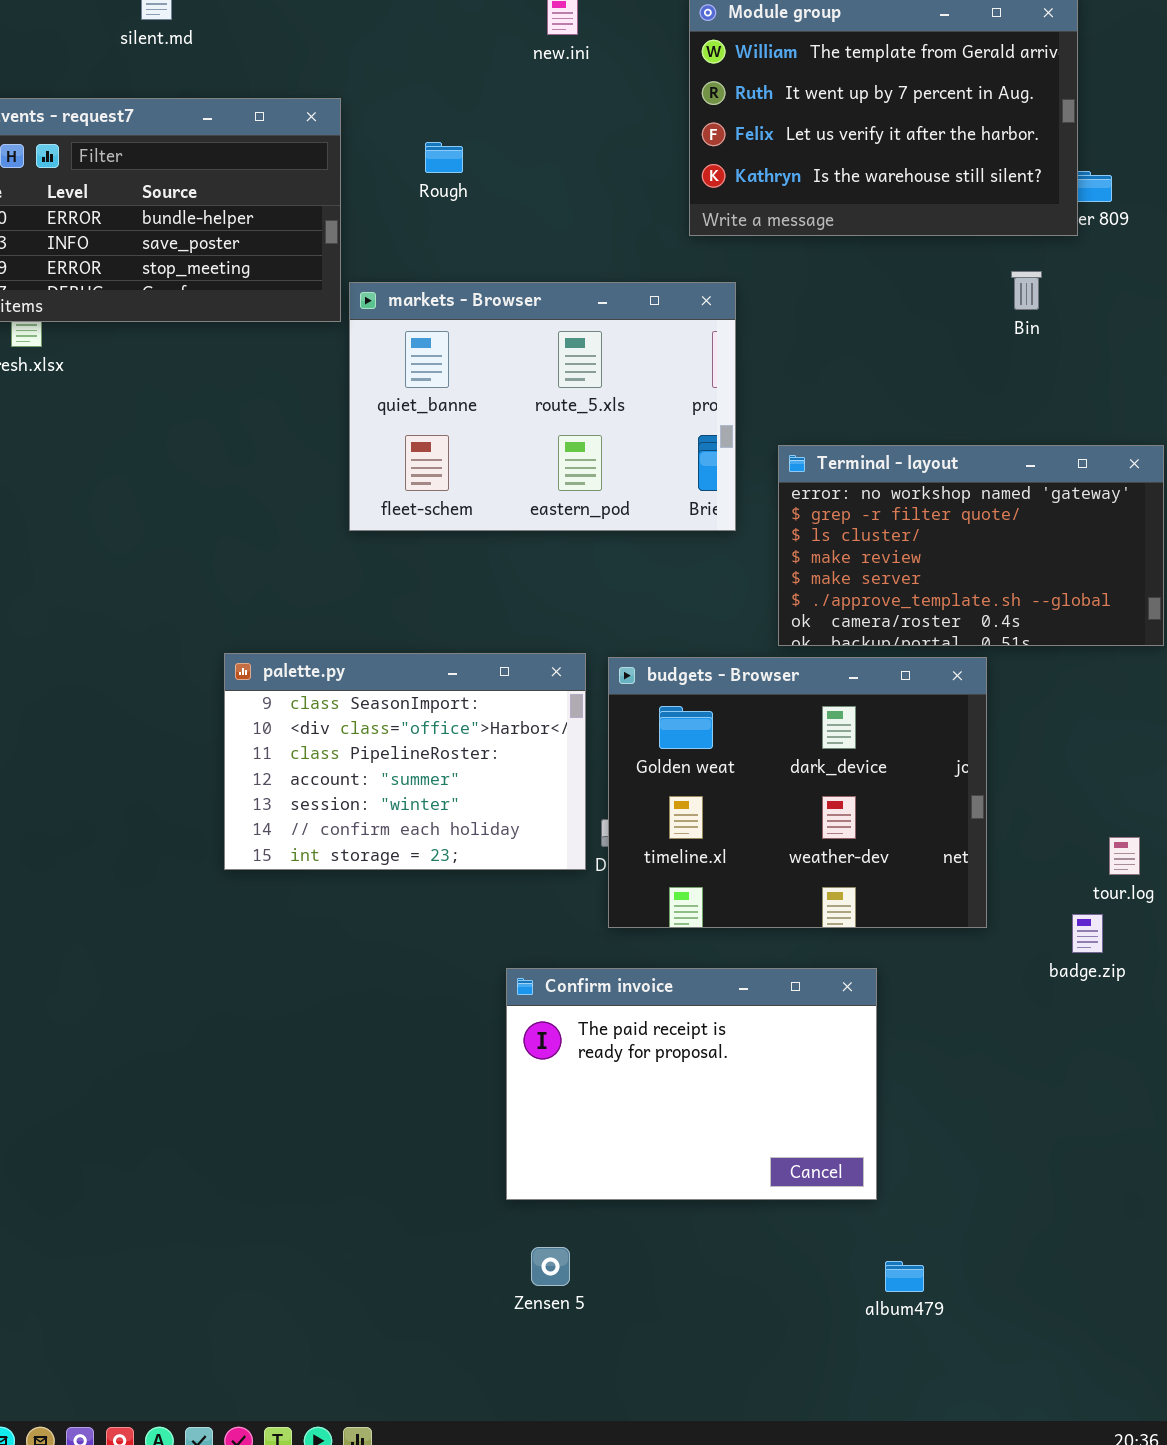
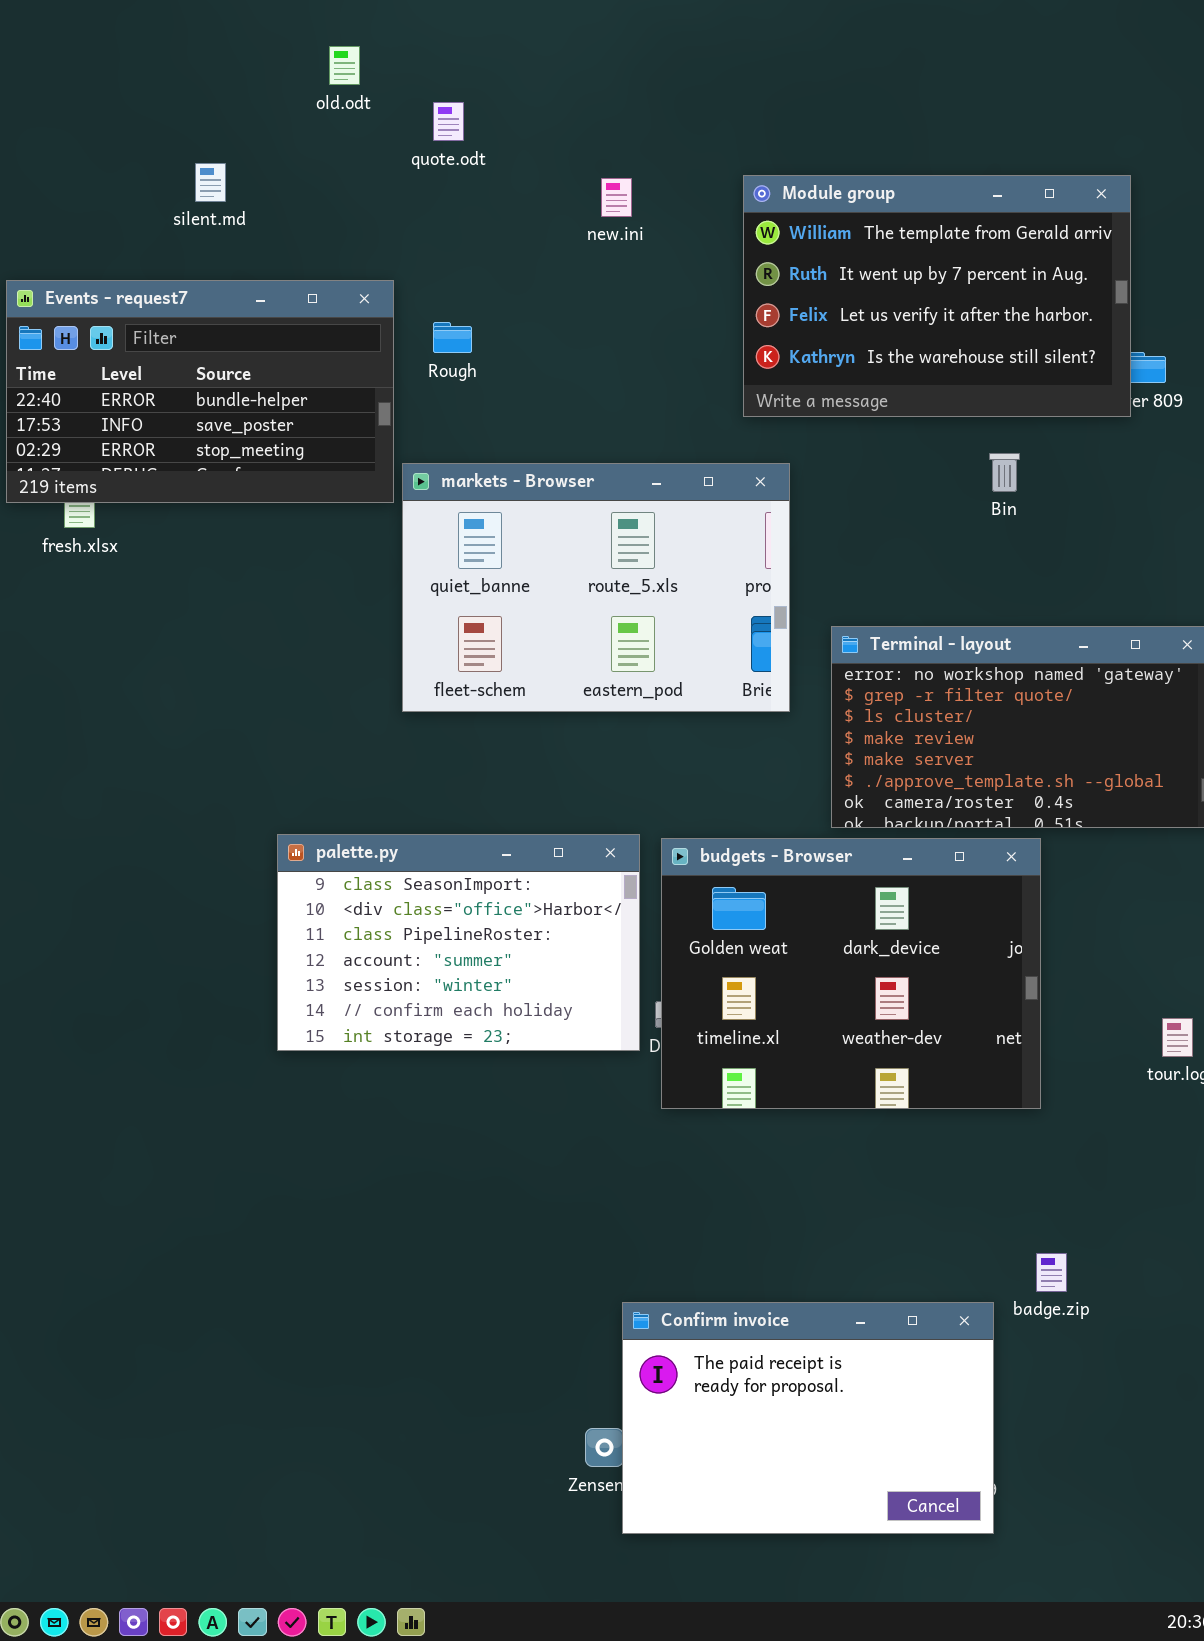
Rough: [425,142,463,173] -> [433,322,472,353], moved
Bin: [1011,271,1042,310] -> [989,453,1020,492], moved
badge.zip: [1072,914,1103,953] -> [1036,1253,1067,1292], moved
Confirm invoice: [506,968,877,1200] -> [622,1302,994,1534], moved

